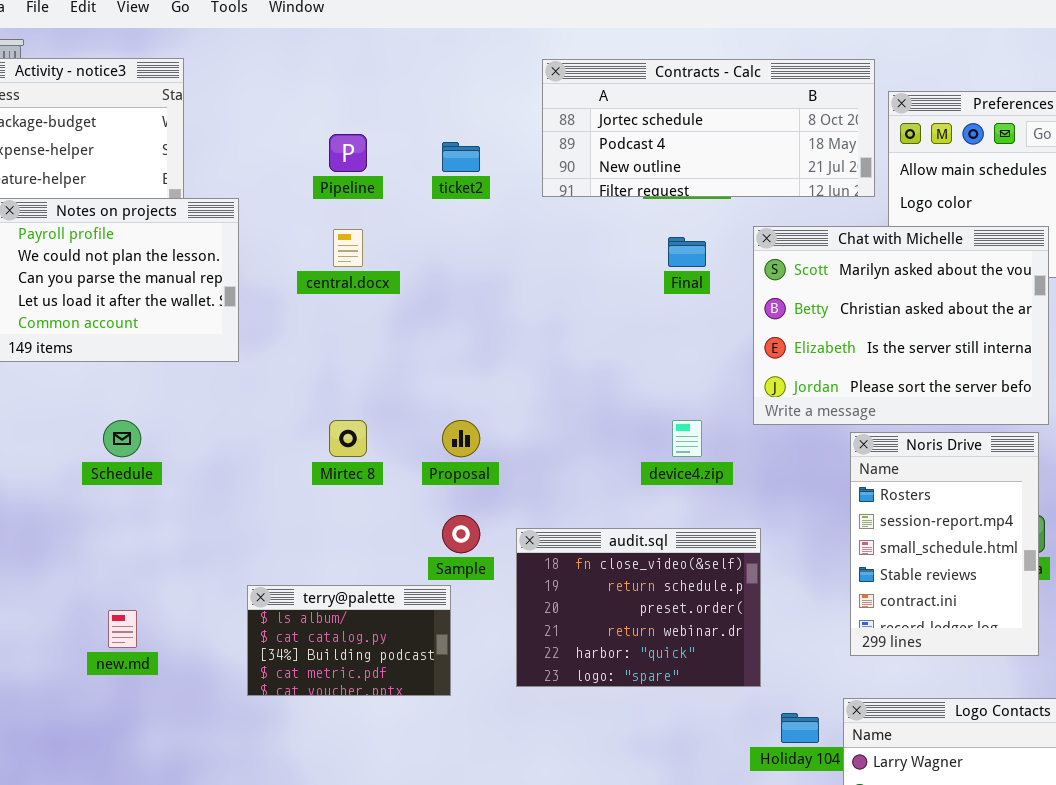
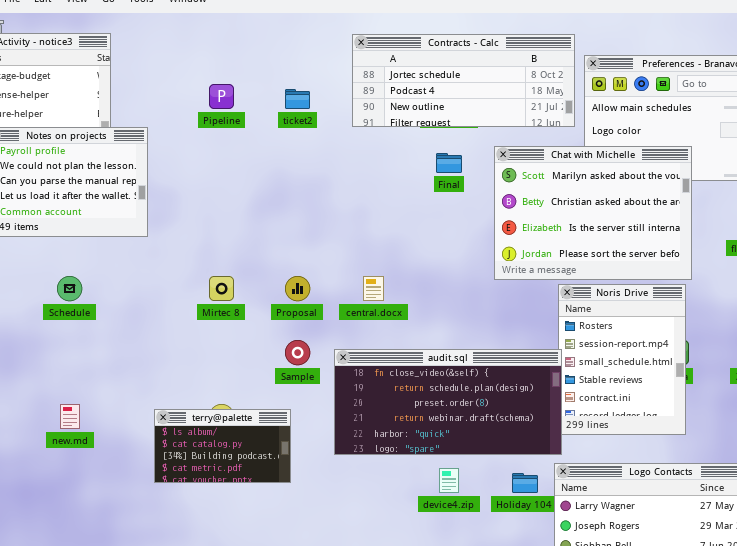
central.docx: [333,229,363,267] -> [363,276,384,301], moved
device4.zip: [672,420,702,457] -> [439,468,459,493], moved
audit.sql: [516,528,761,687] -> [334,349,562,455], resized
terry@palette: [247,585,451,696] -> [154,409,291,483], moved

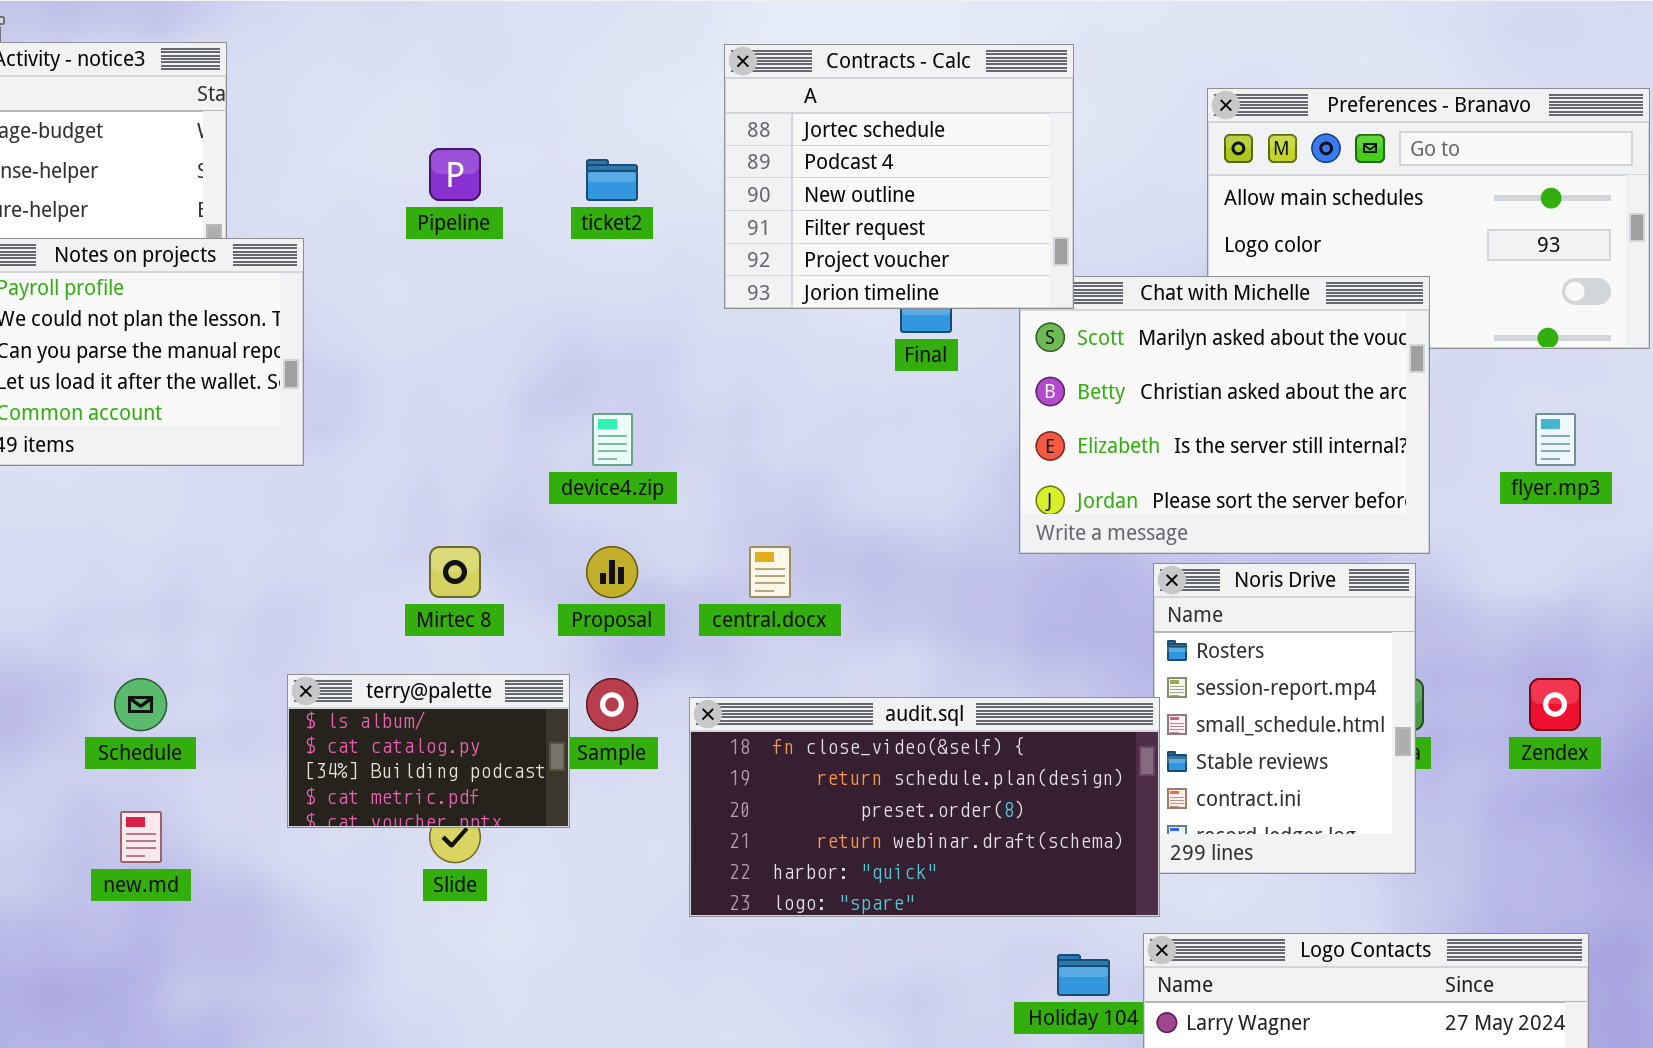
Contracts - Calc: [352,34,575,127] -> [724,44,1074,309], resized
Schedule: [57,276,82,301] -> [114,678,167,731], moved
terry@palette: [154,409,291,483] -> [287,674,570,828], moved
device4.zip: [439,468,459,493] -> [592,413,633,466], moved

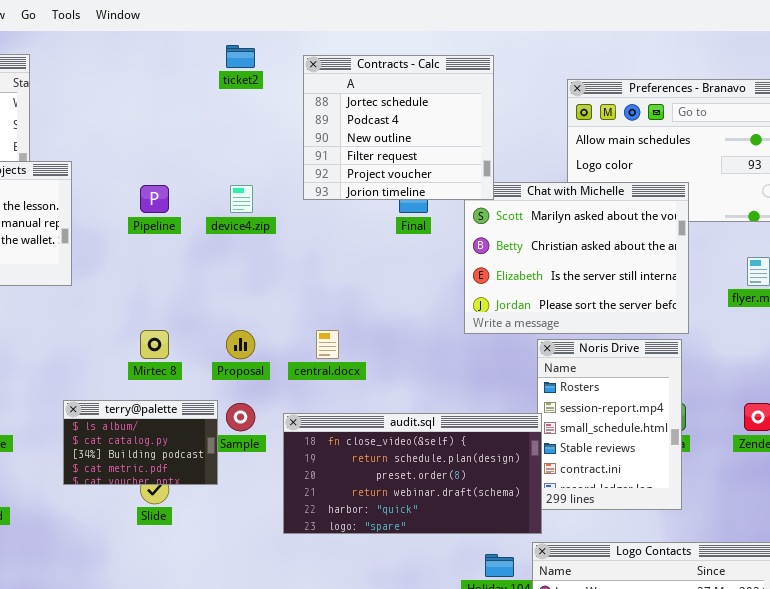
Pipeline: [429,148,481,201] -> [140,185,169,213], moved
ticket2: [586,159,638,201] -> [226,45,255,68], moved
device4.zip: [592,413,633,466] -> [230,185,253,213], moved

